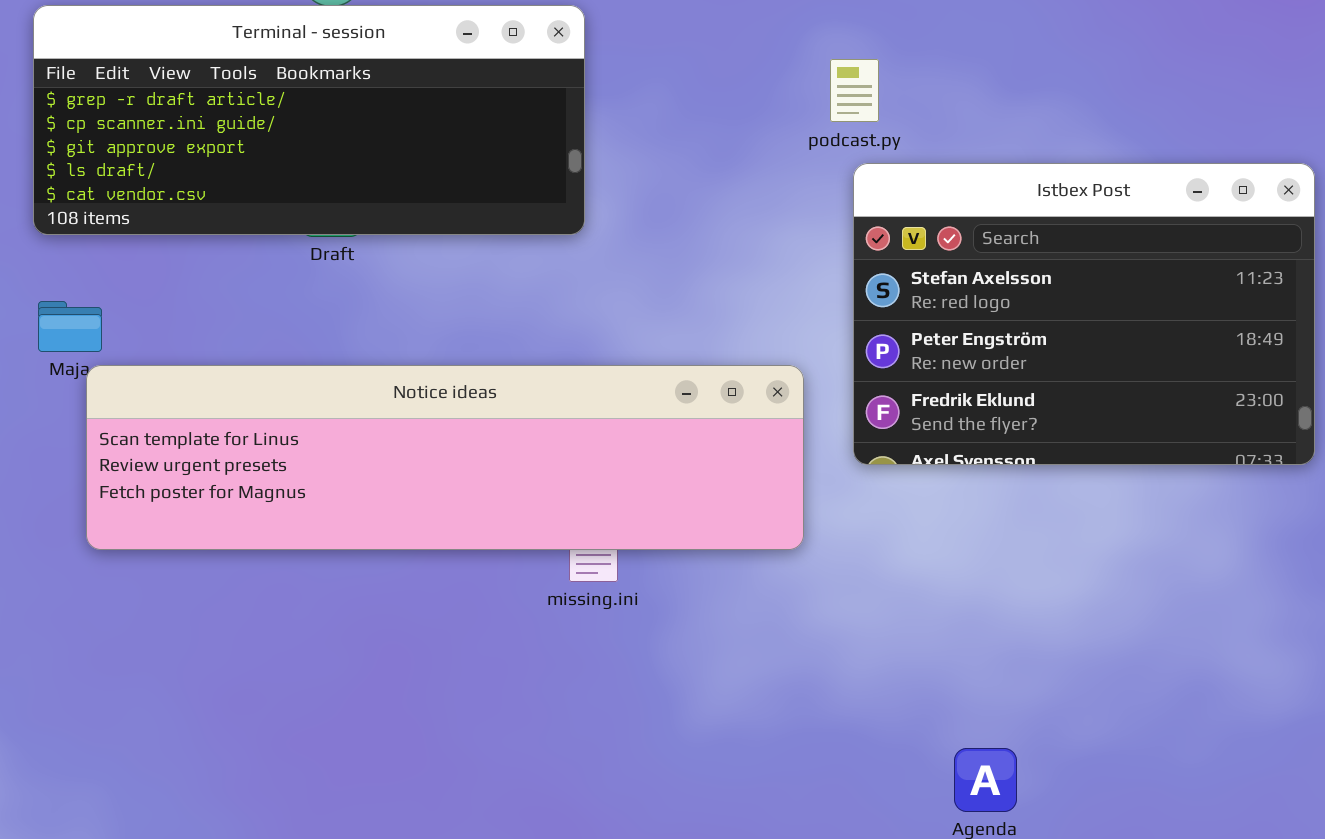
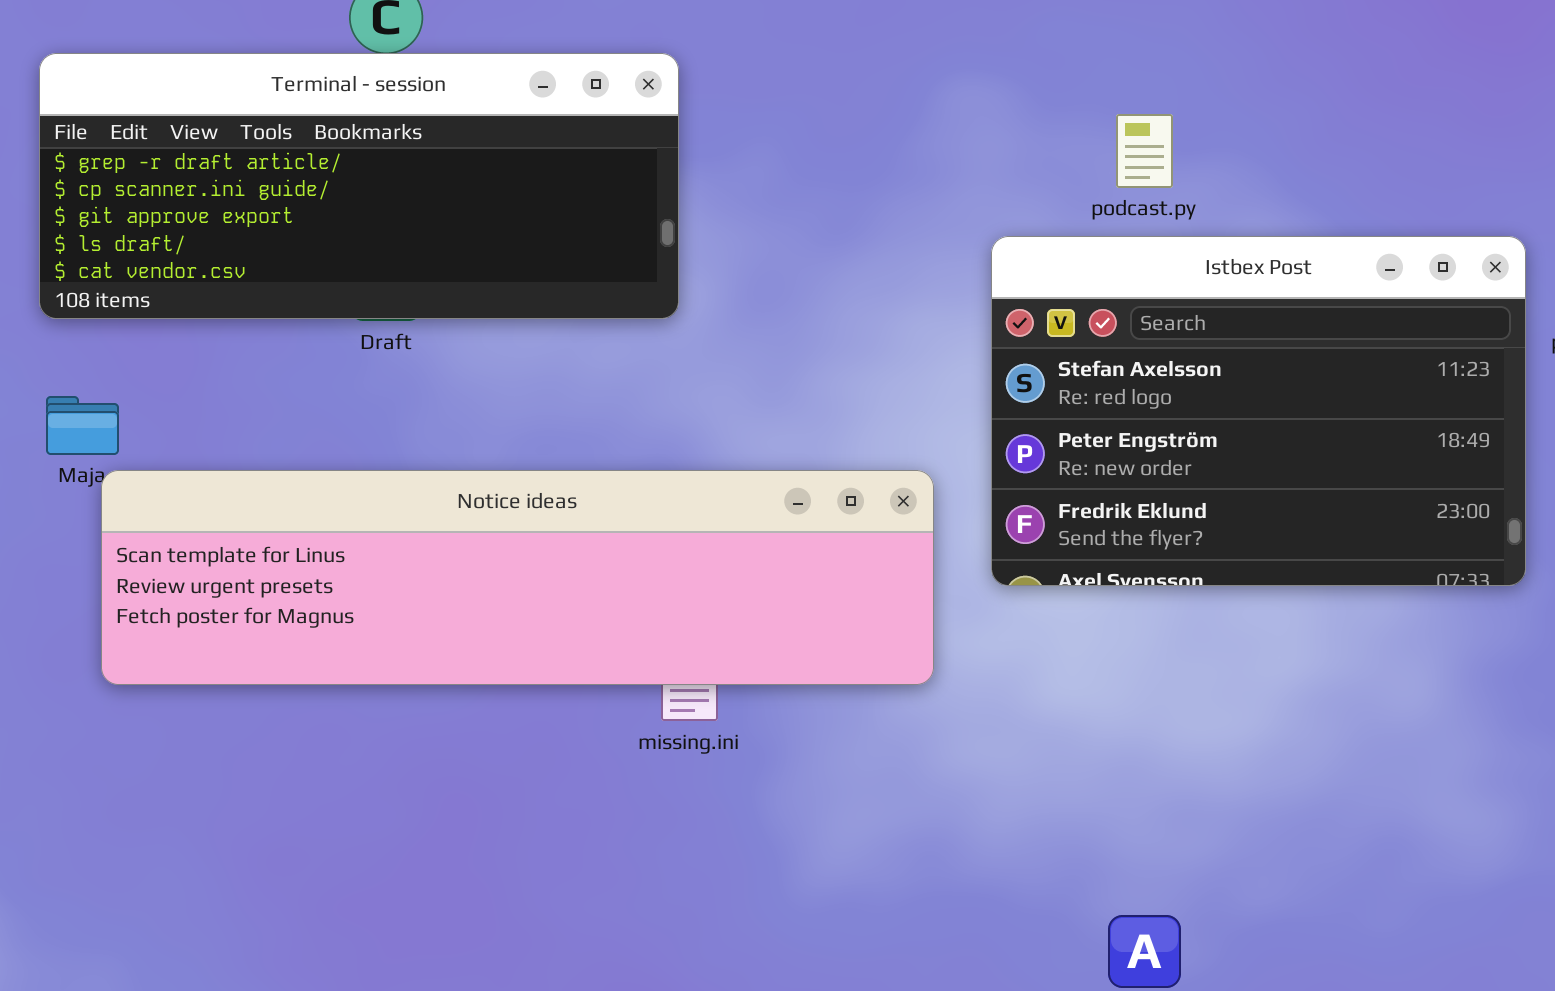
podcast.py: [830,59,879,122] -> [1116,114,1173,188], moved

